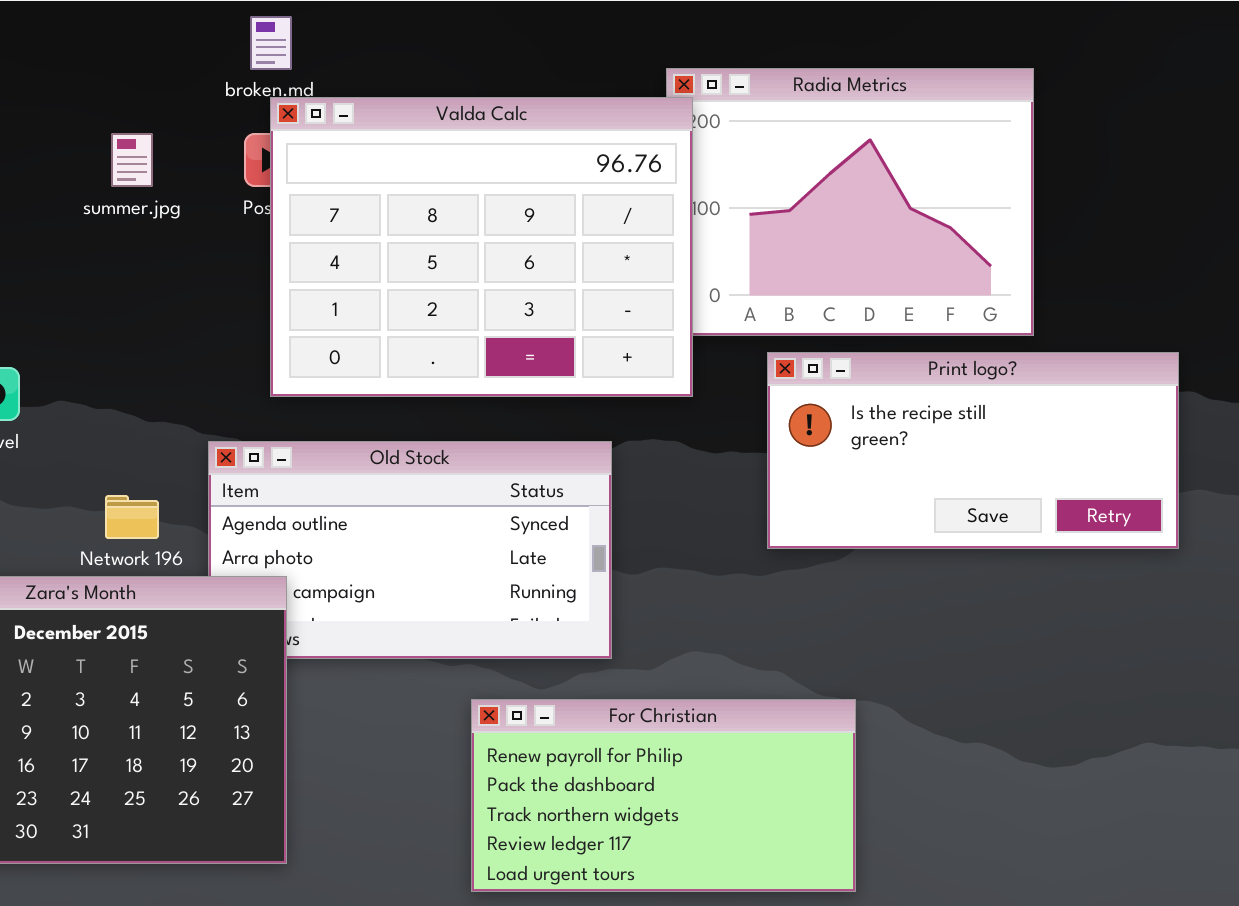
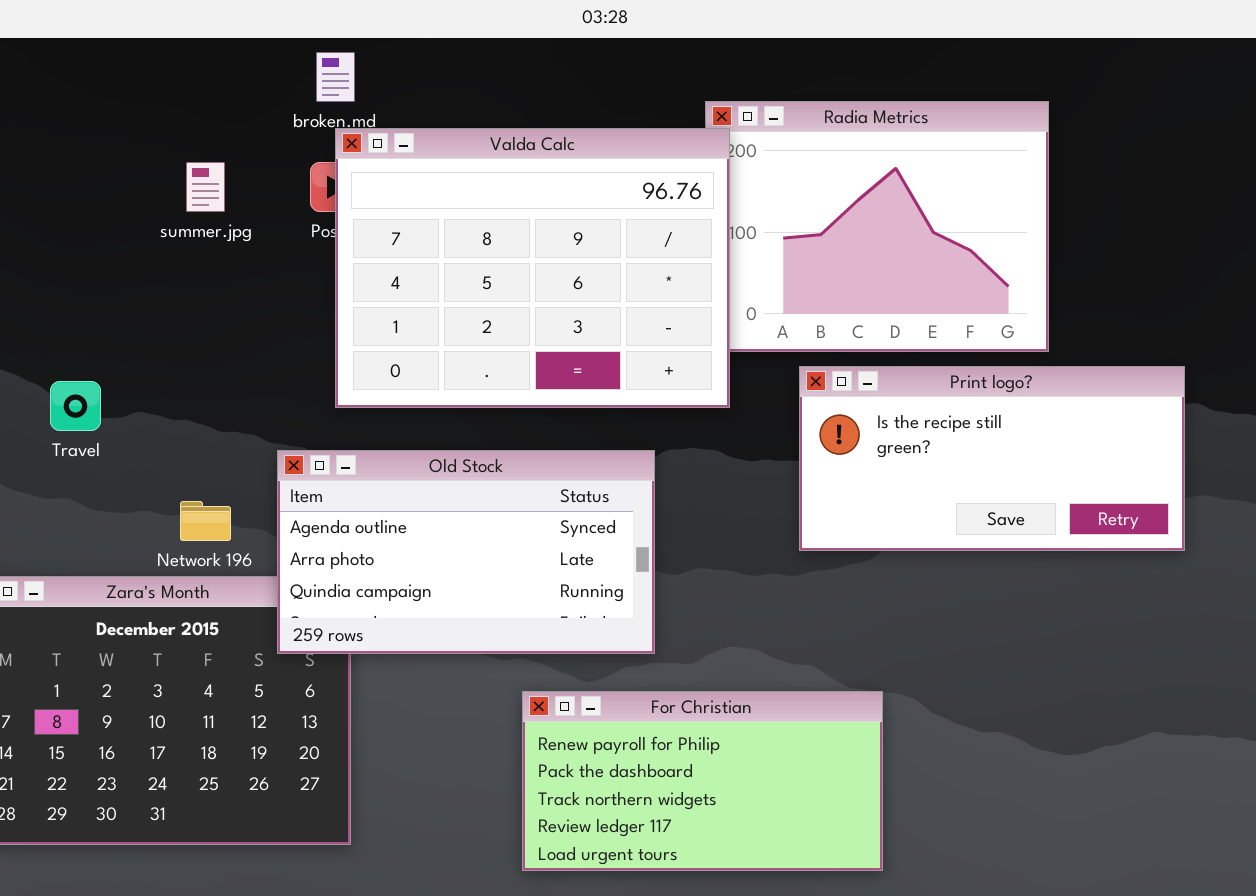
Old Stock: [208,441,612,659] -> [277,450,655,654], raised

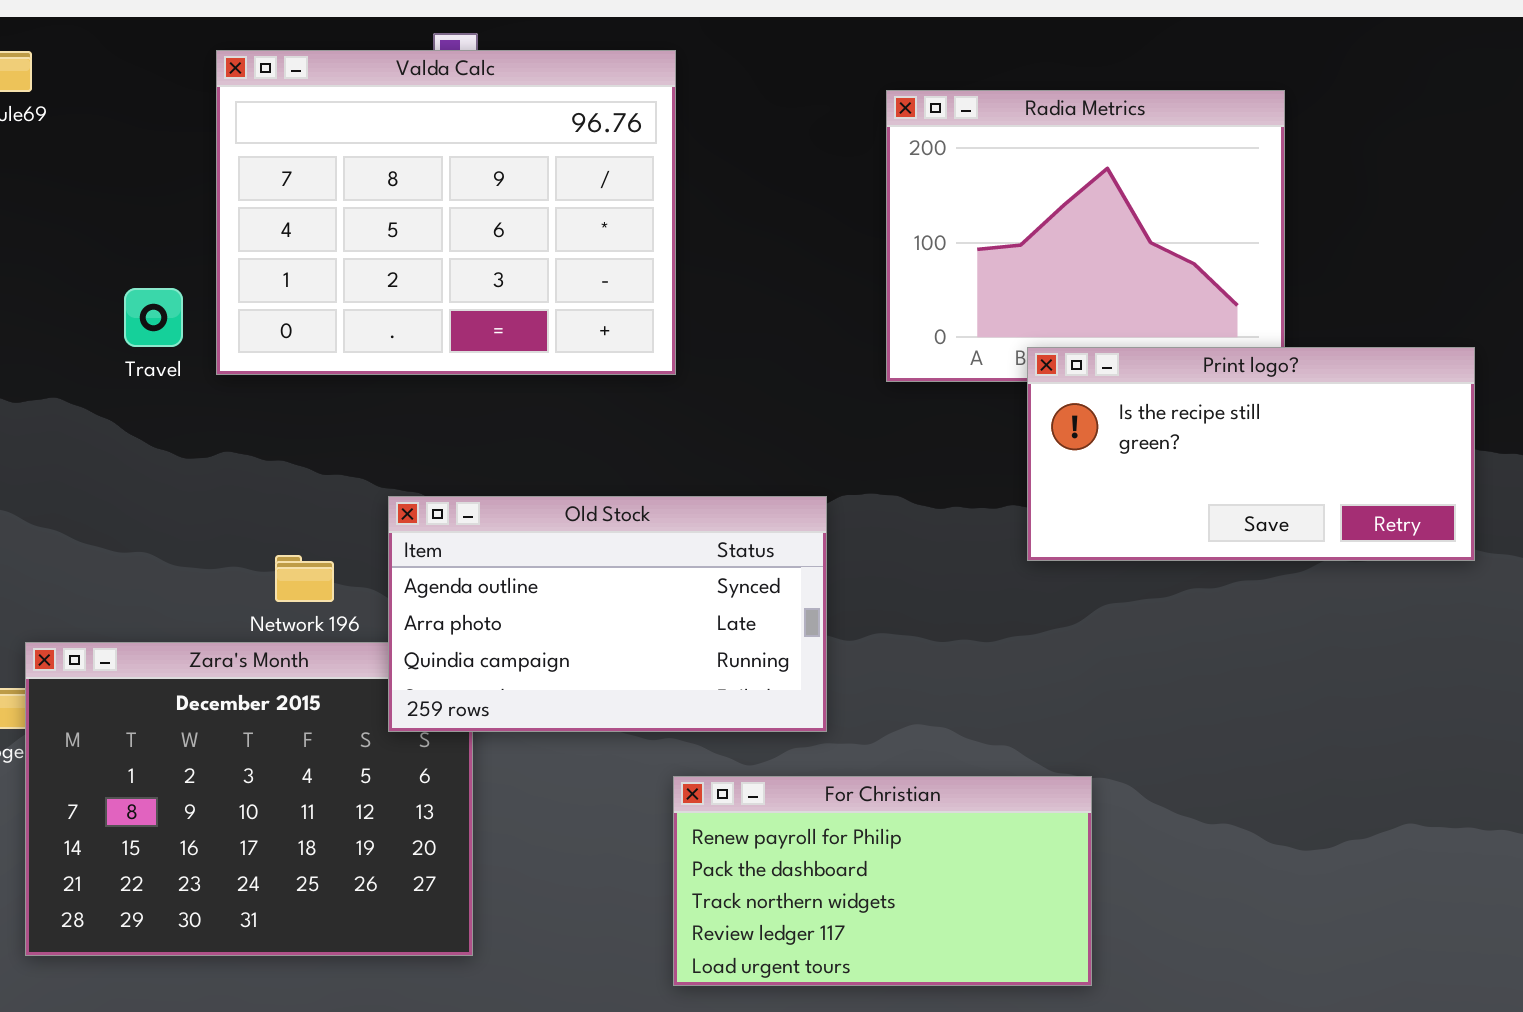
Valda Calc: [335,128,730,408] -> [216,50,676,375], moved
Print logo?: [799,366,1185,551] -> [1027,347,1475,561], moved
Travel: [50,381,101,431] -> [124,288,183,347], moved

